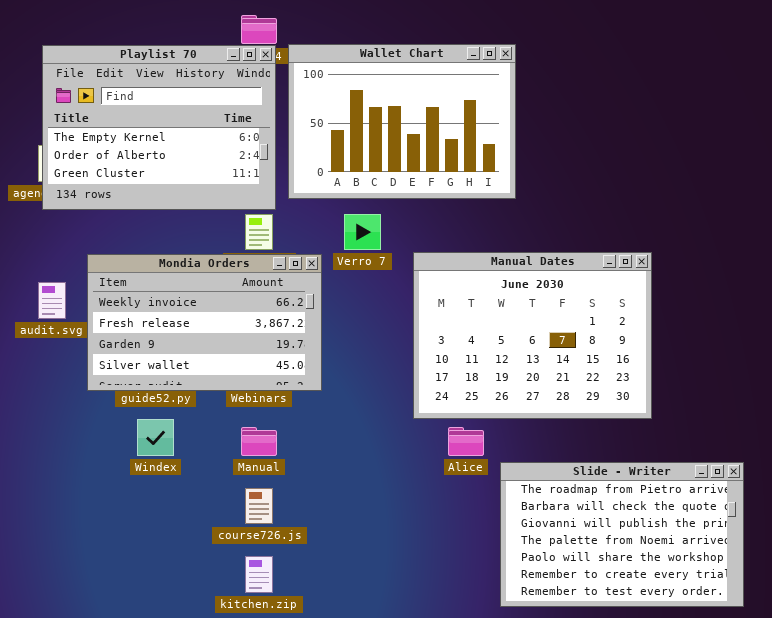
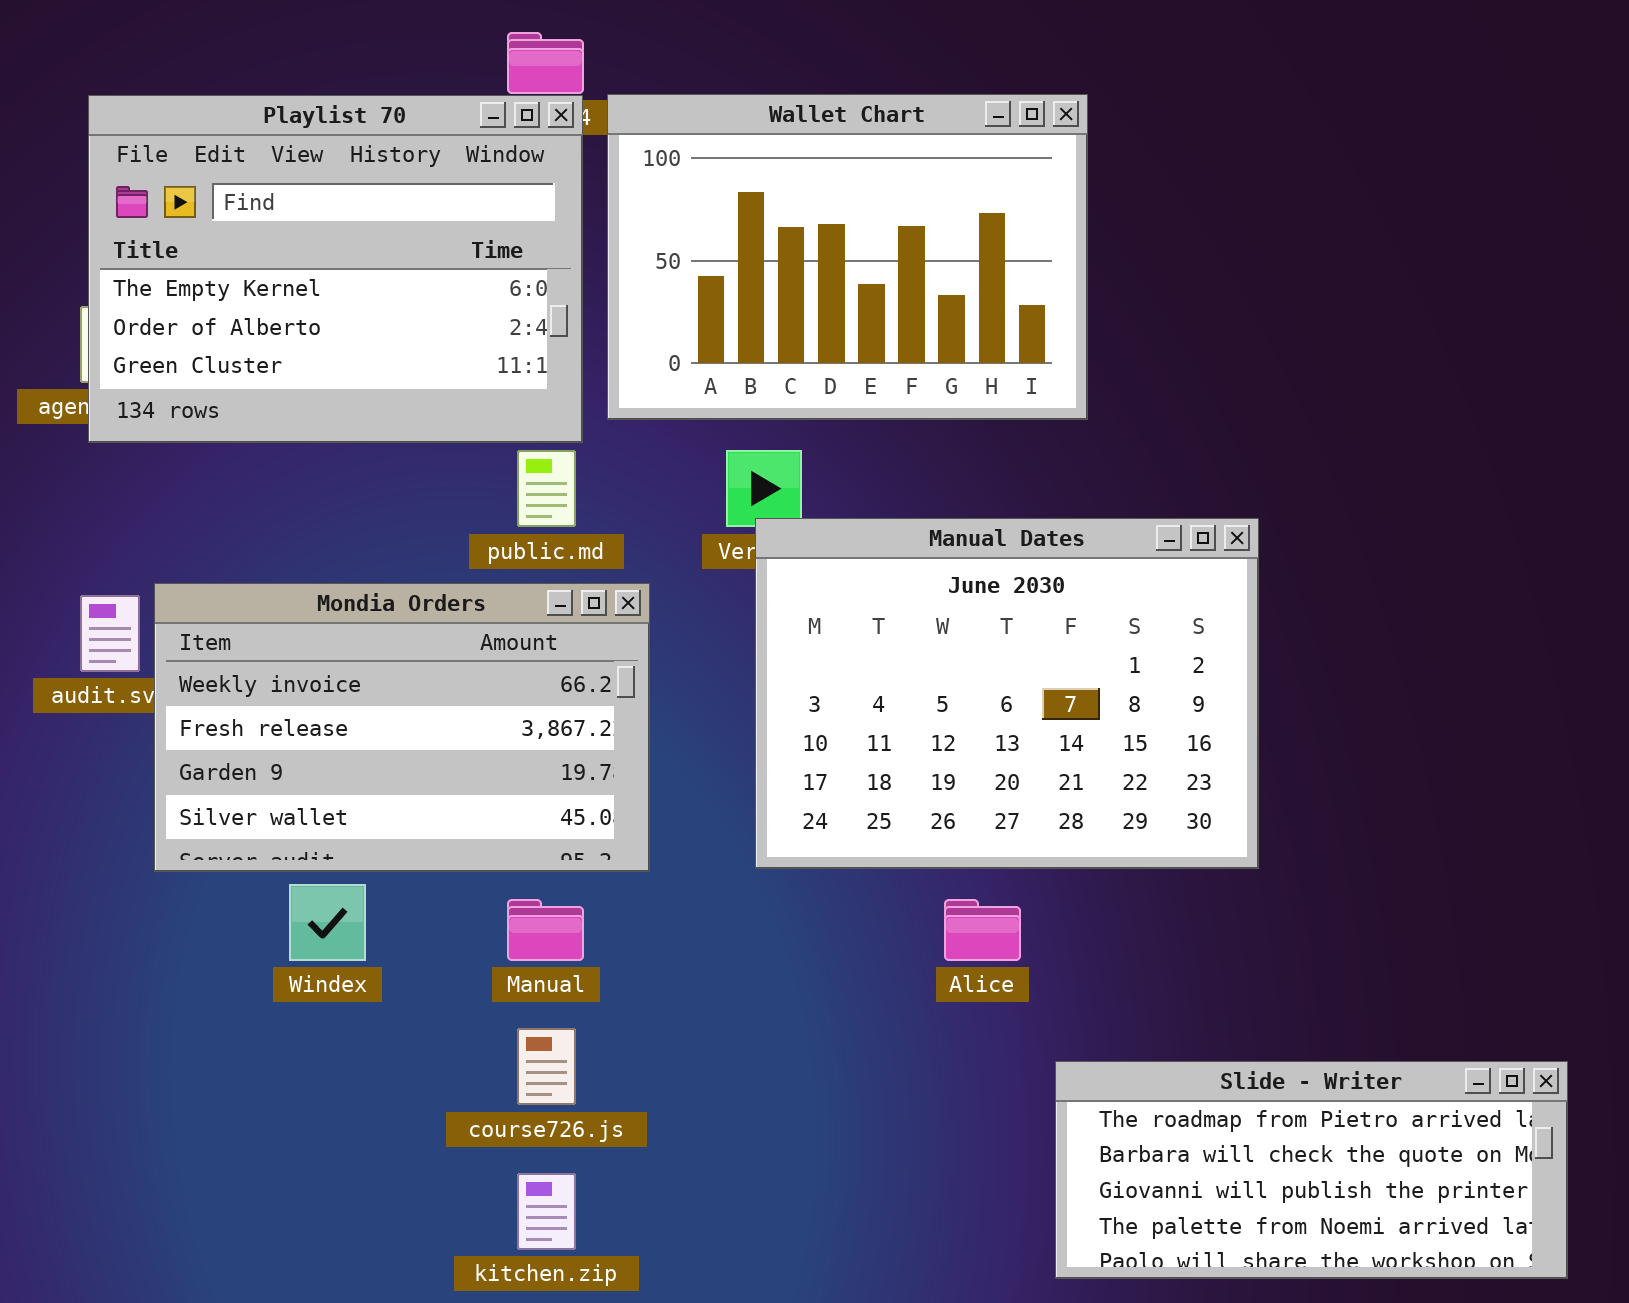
Manual Dates: [413,252,652,419] -> [755,518,1259,869], moved
Mondia Orders: [87,254,322,391] -> [154,583,650,872], moved
Slide - Writer: [500,462,744,607] -> [1055,1061,1568,1279], resized

